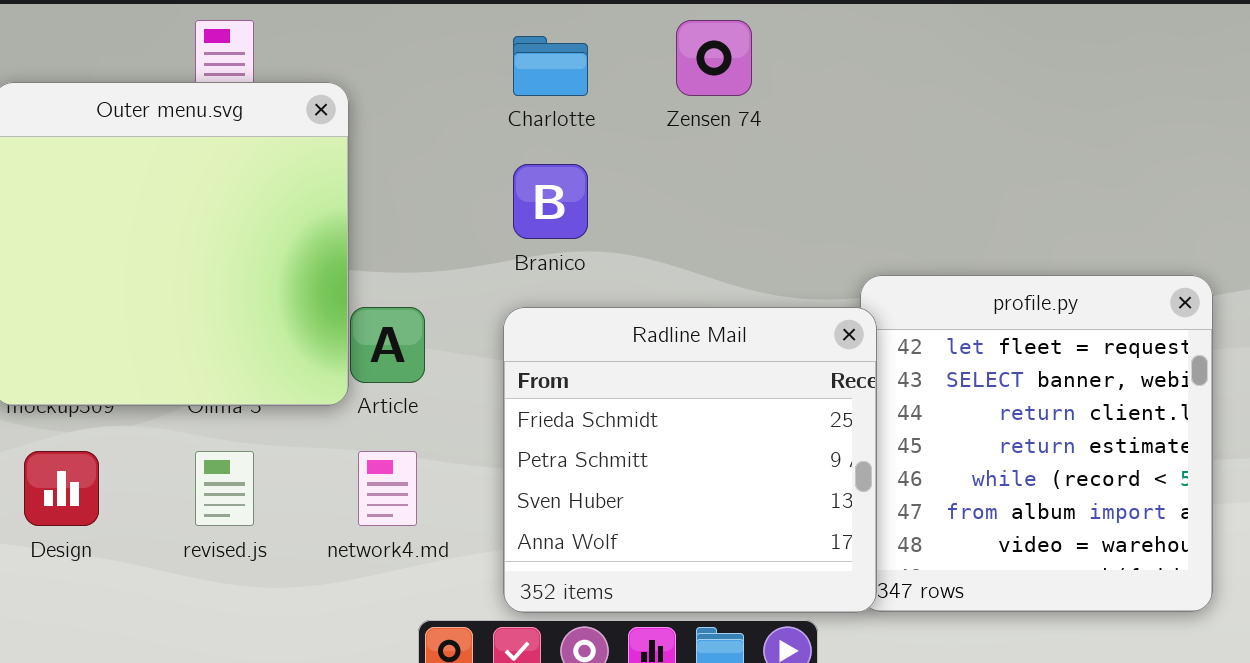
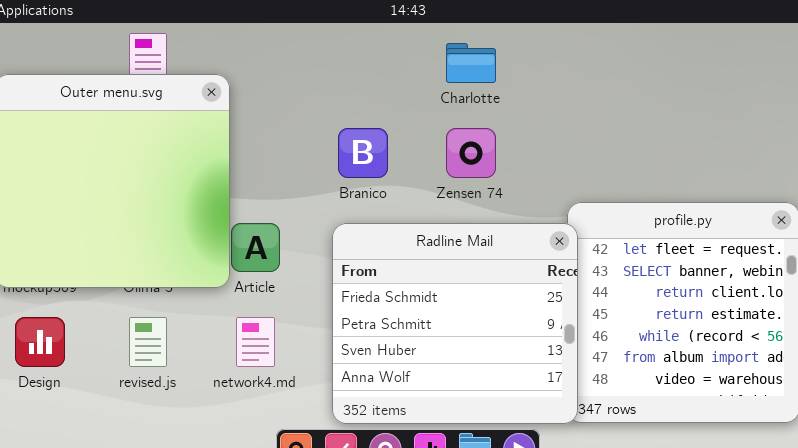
Zensen 74: [676,20,752,96] -> [446,128,496,178], moved
Charlotte: [513,36,588,96] -> [446,43,496,83], moved

